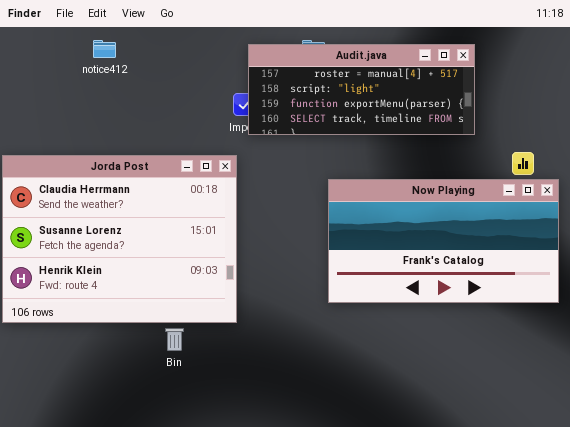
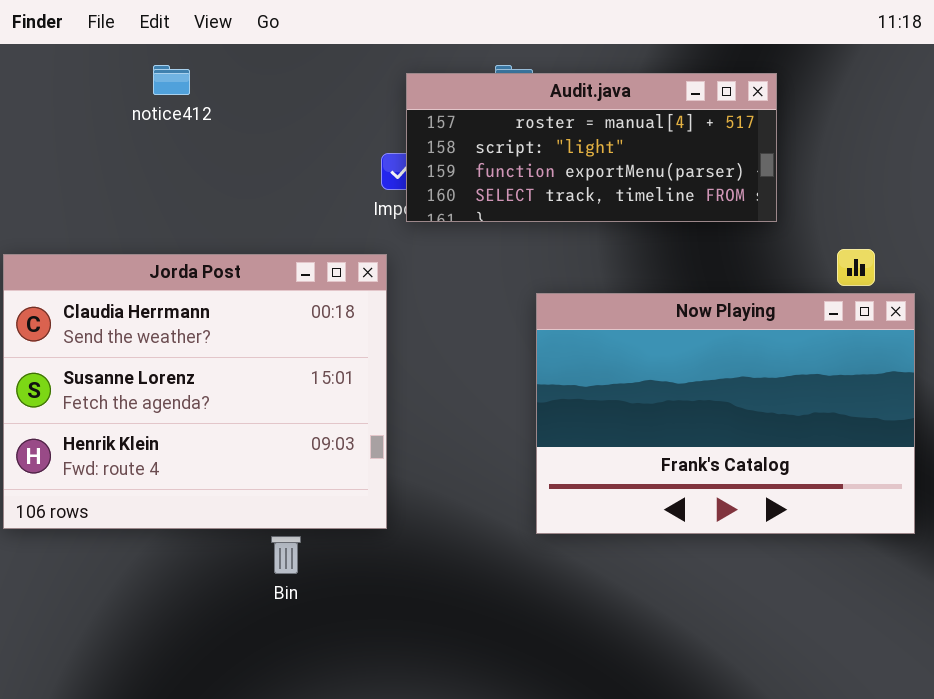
Now Playing: [328,179,559,303] -> [536,293,915,534], resized

